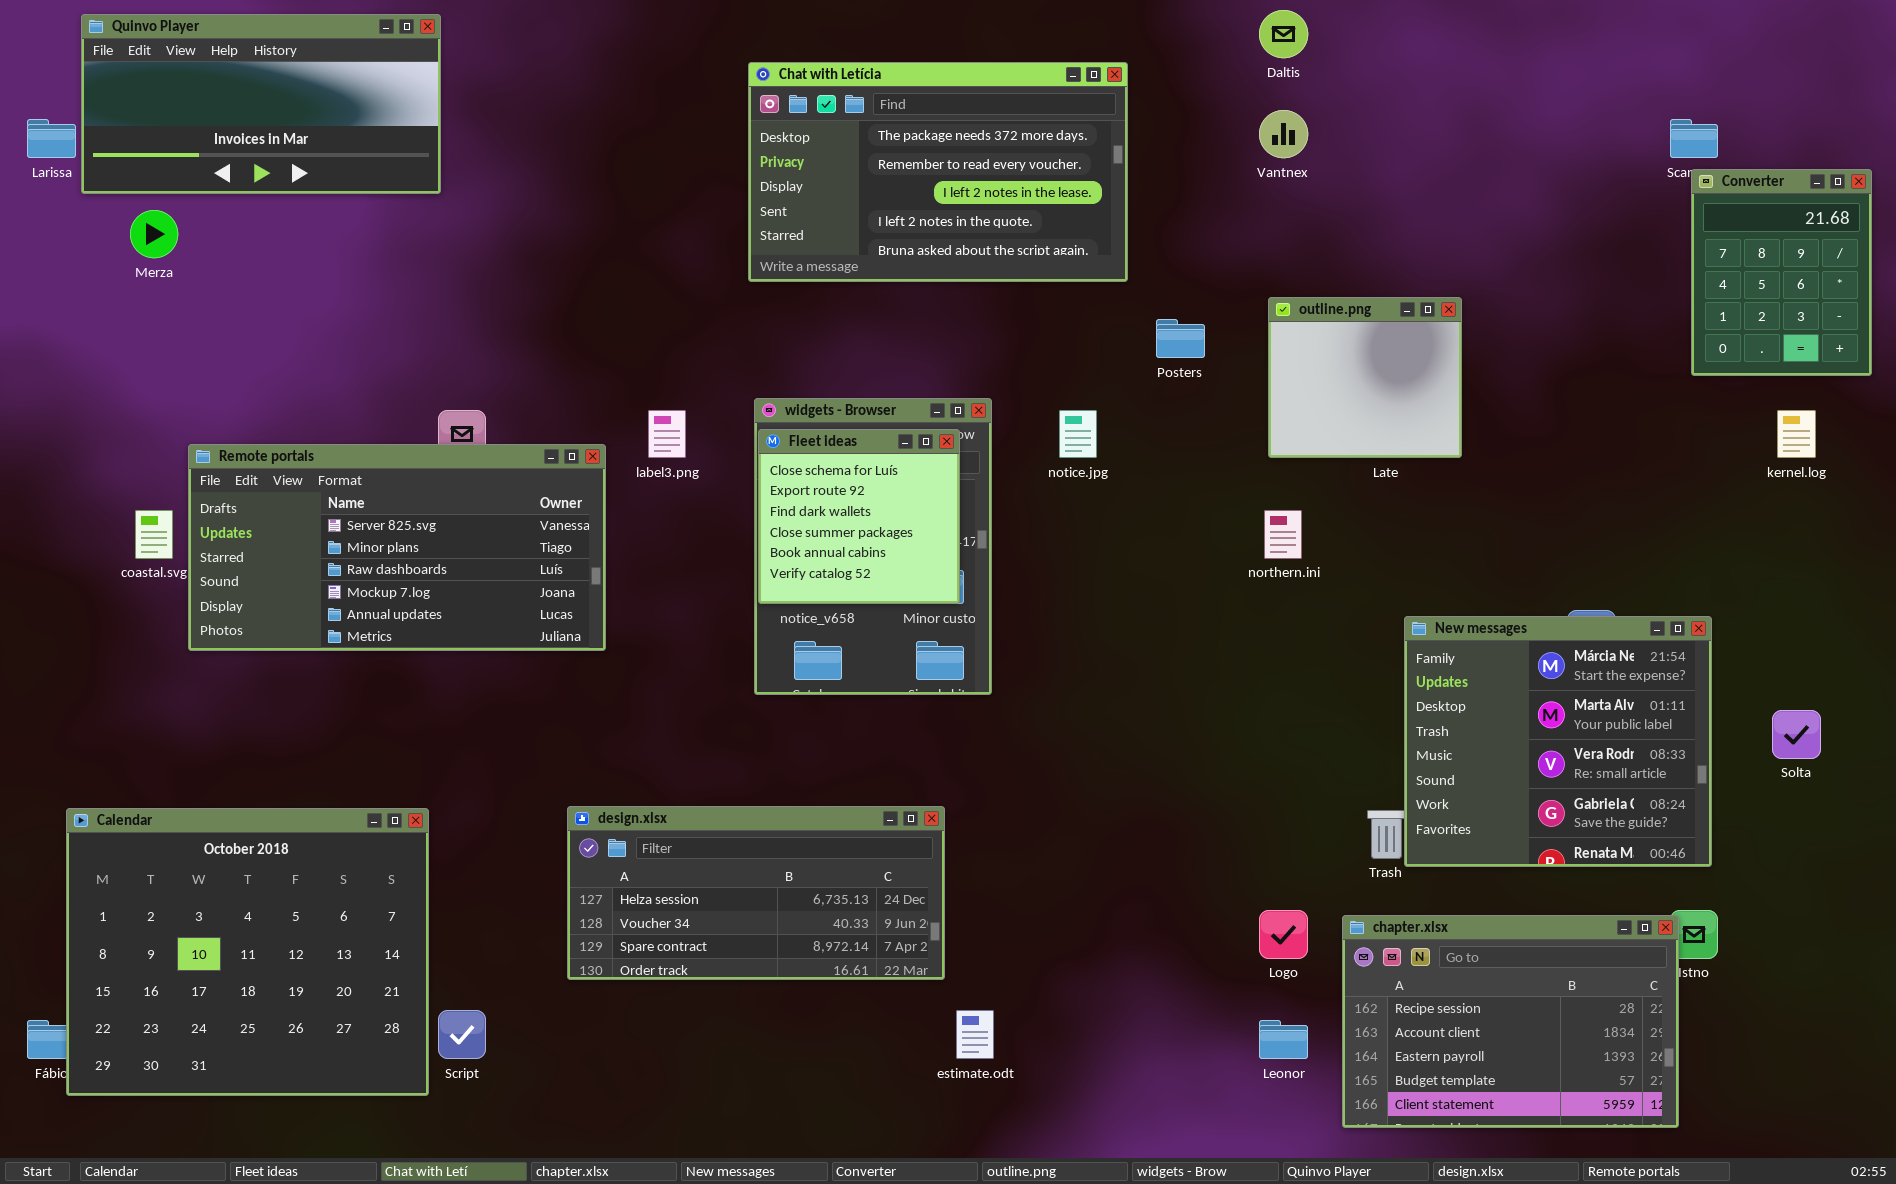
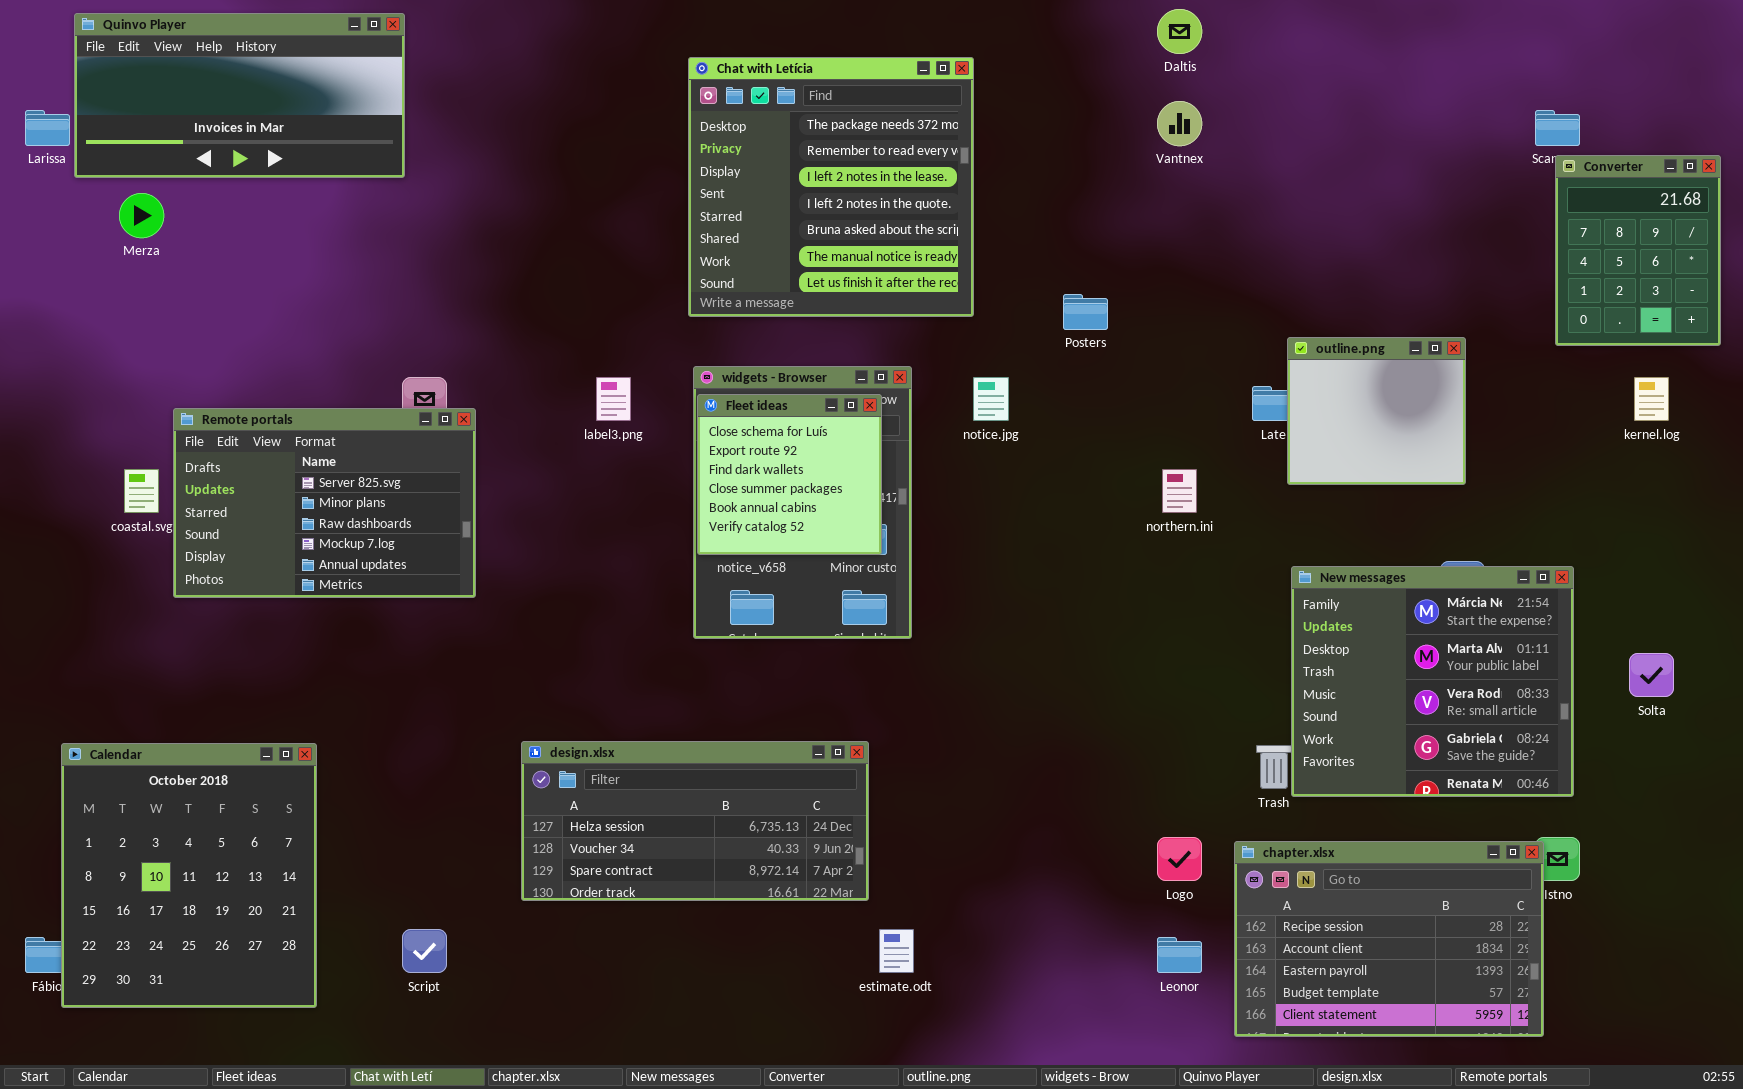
Chat with Letícia: [748,62,1128,282] -> [688,57,974,317], resized
outline.png: [1268,297,1462,458] -> [1287,337,1466,485], moved
Remote portals: [188,444,606,651] -> [173,408,476,598], resized
Calendar: [66,808,429,1096] -> [61,743,317,1008], resized

